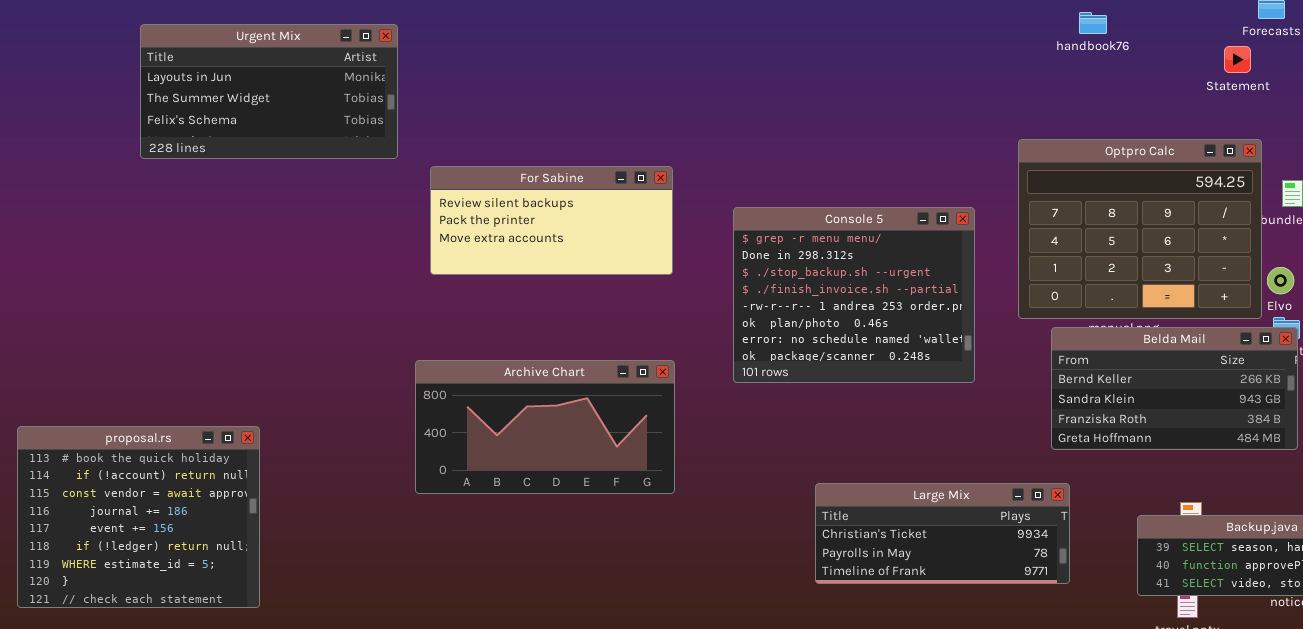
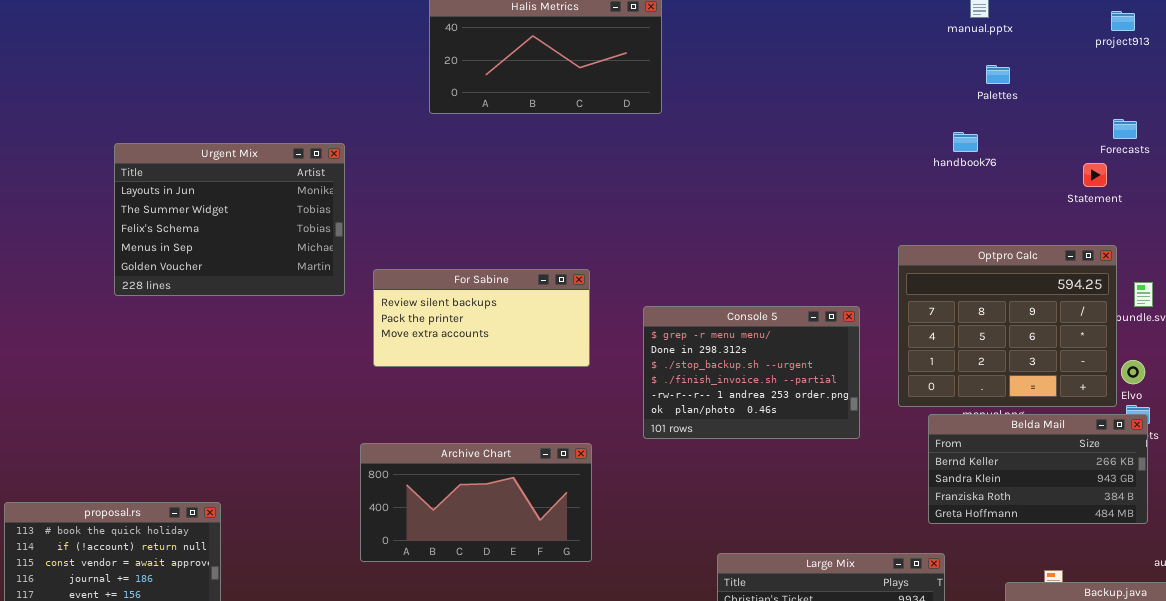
Urgent Mix: [140,24,398,159] -> [114,143,345,296], resized
Console 5: [733,207,975,383] -> [643,306,860,439], resized

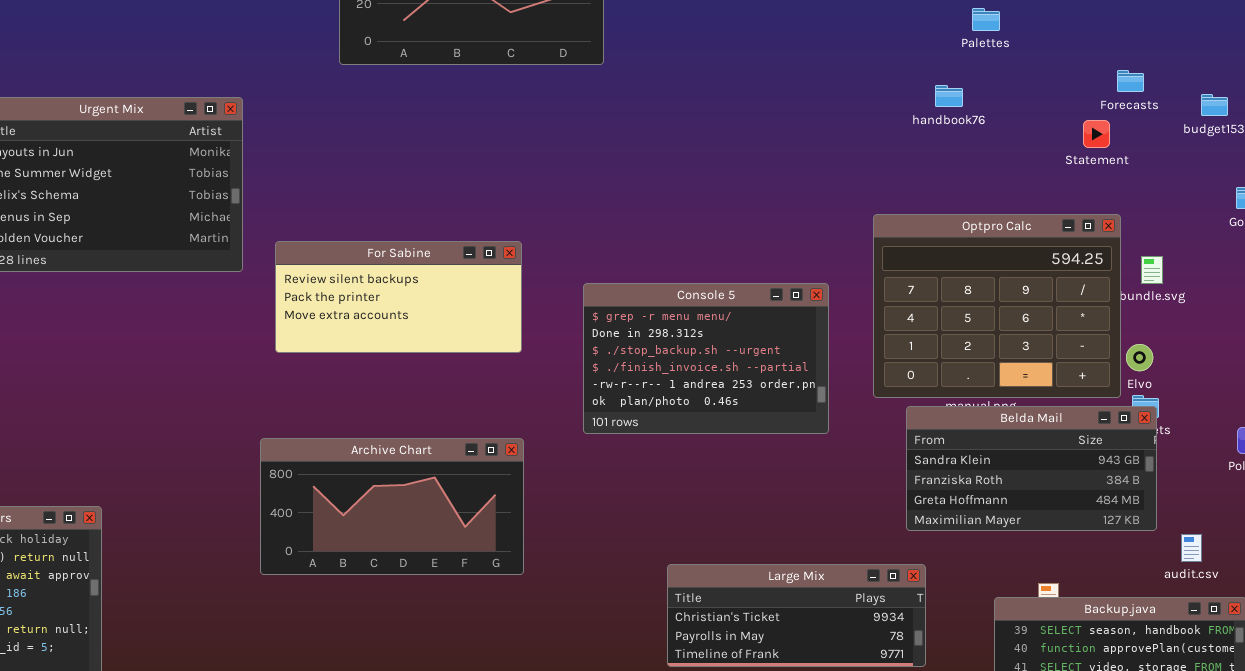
Belda Mail: [928,414,1148,524] -> [906,406,1157,531], scrolled down 1 row

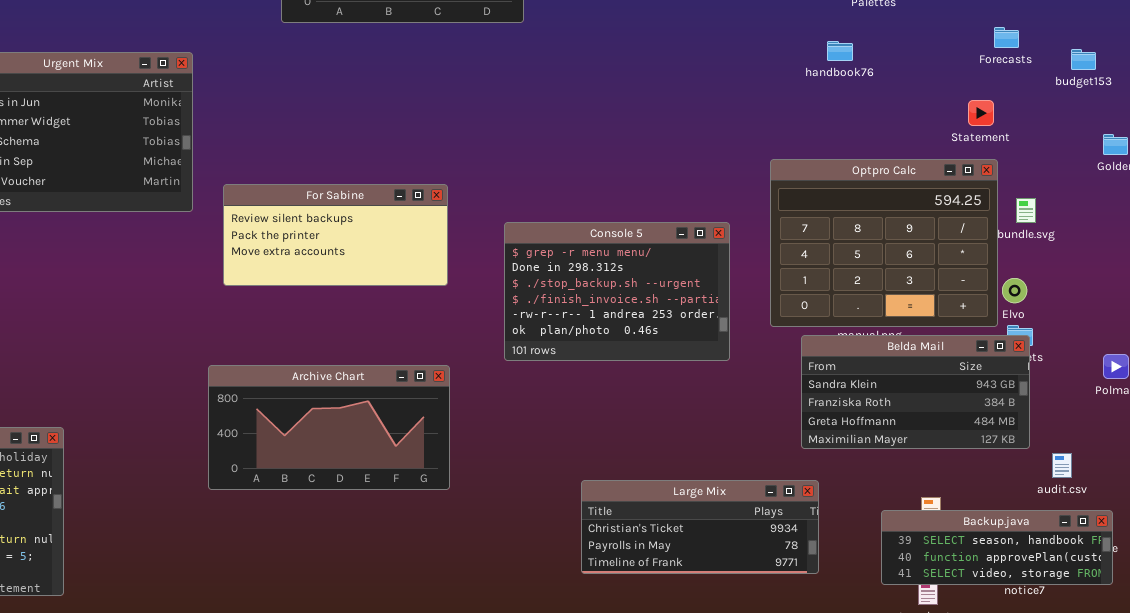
Statement: [1083,120,1110,148] -> [968,100,994,126], moved

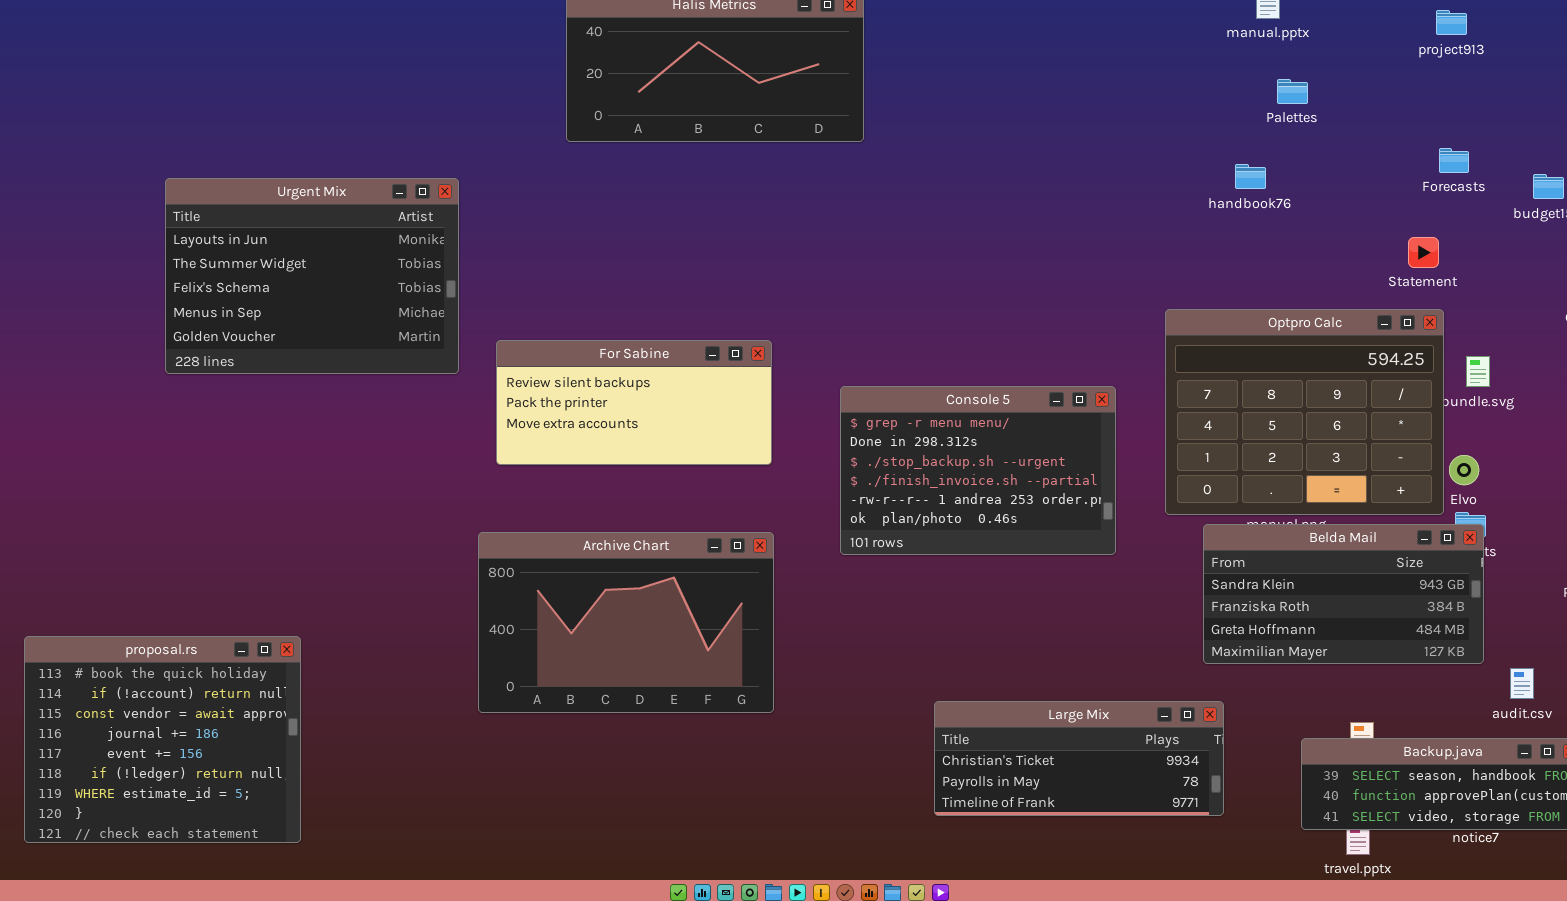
Archive Chart: [208,365,450,490] -> [478,532,774,713], resized

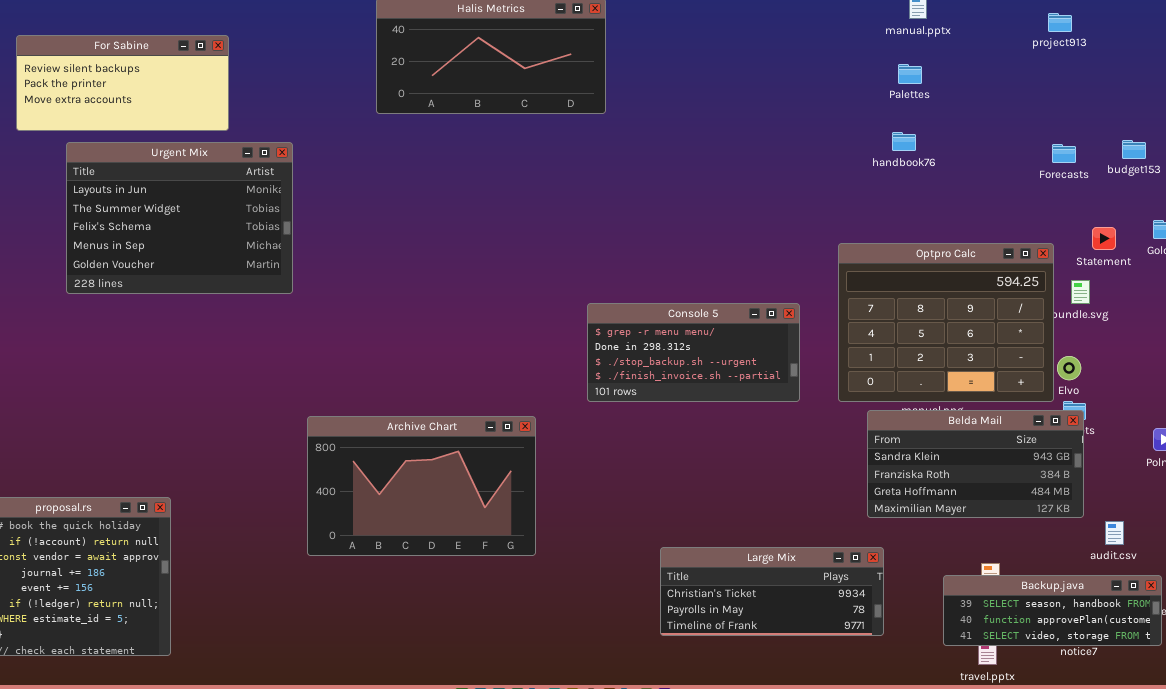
Palettes: [1277,79,1308,104] -> [898,64,922,84], moved
Forecasts: [1439,148,1469,173] -> [1052,144,1076,163], moved
Statement: [1408,237,1439,268] -> [1092,227,1116,250], moved
For Sabine: [496,340,772,465] -> [16,35,229,131], moved
Console 5: [840,386,1116,555] -> [587,303,800,402], resized

